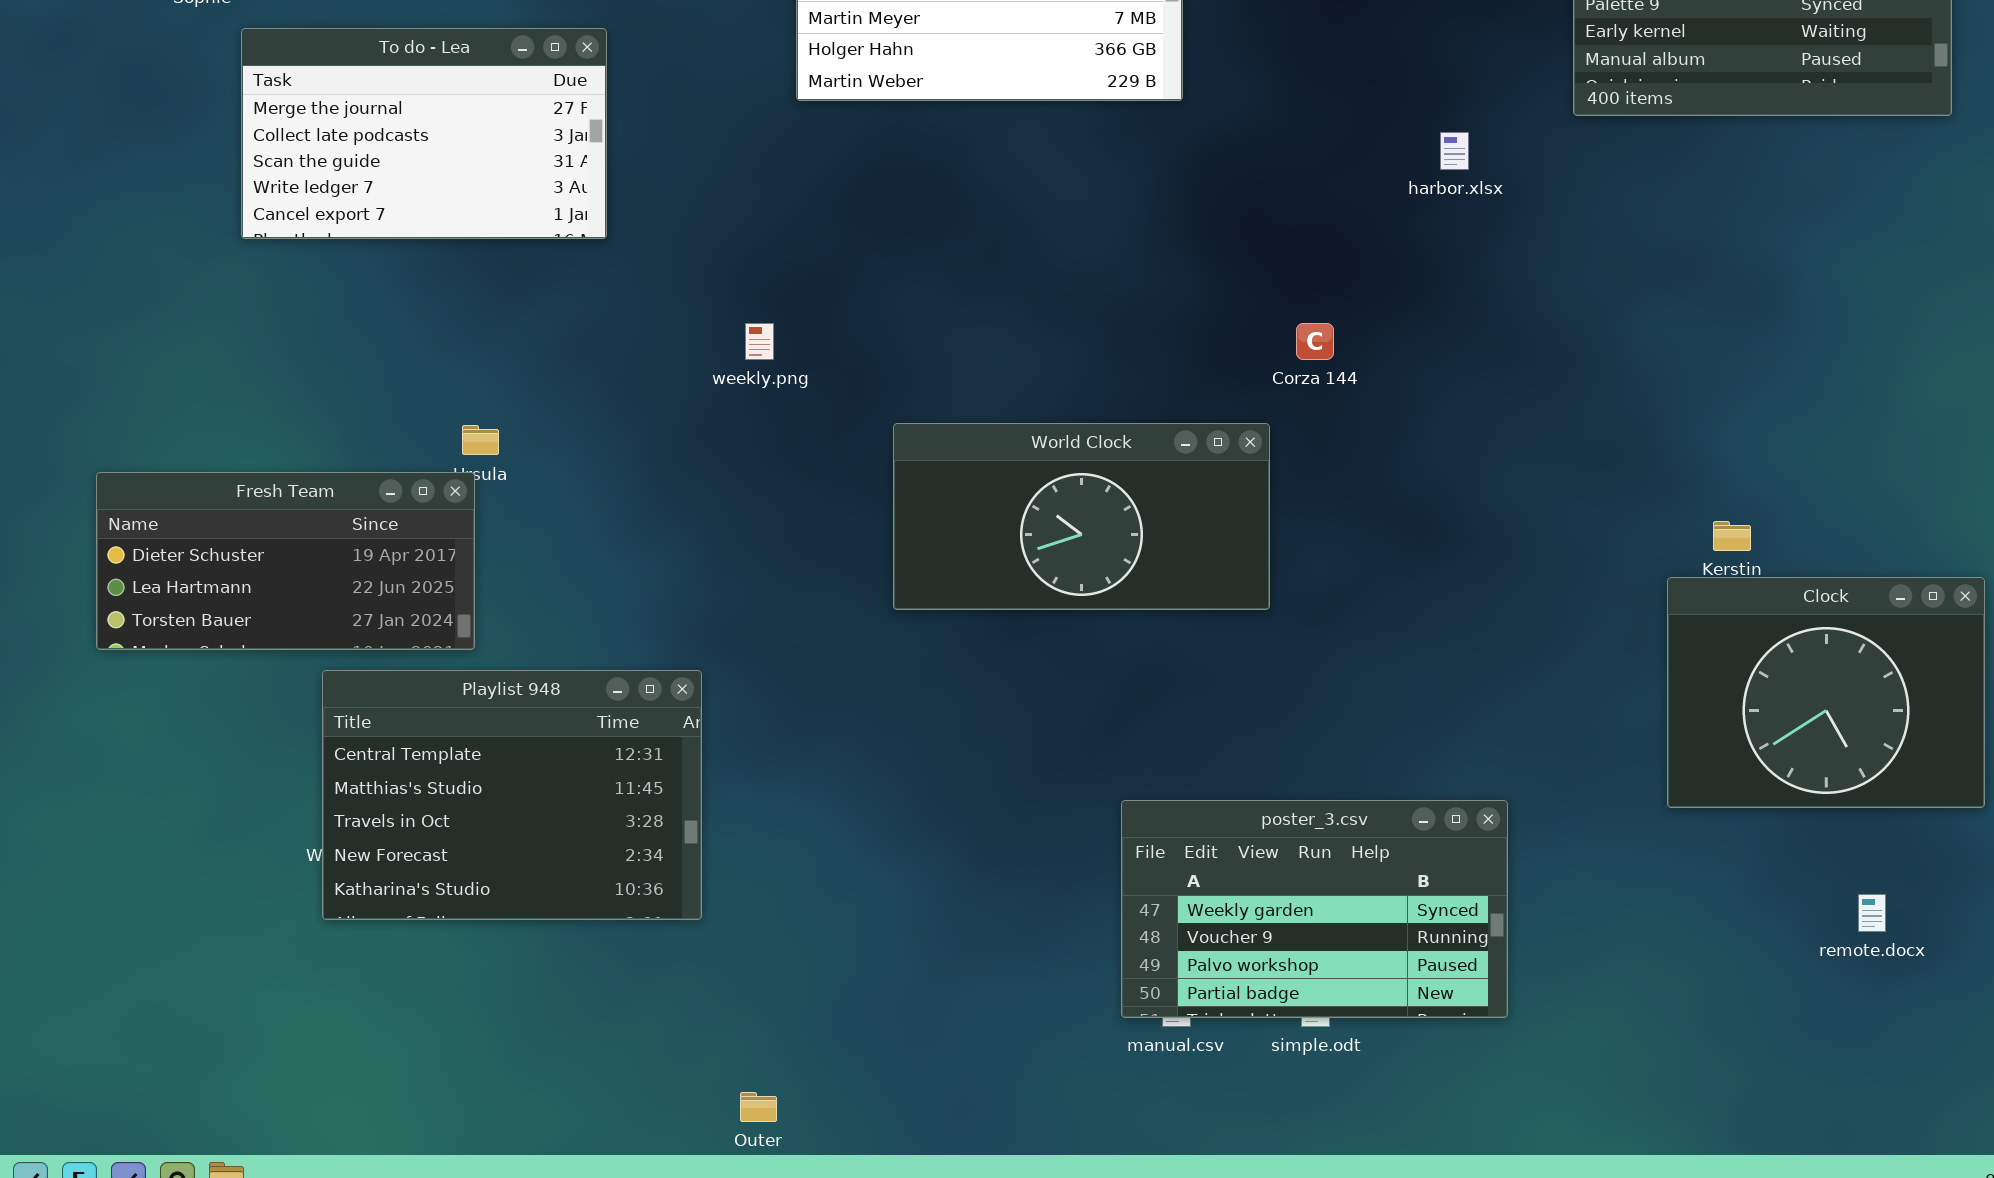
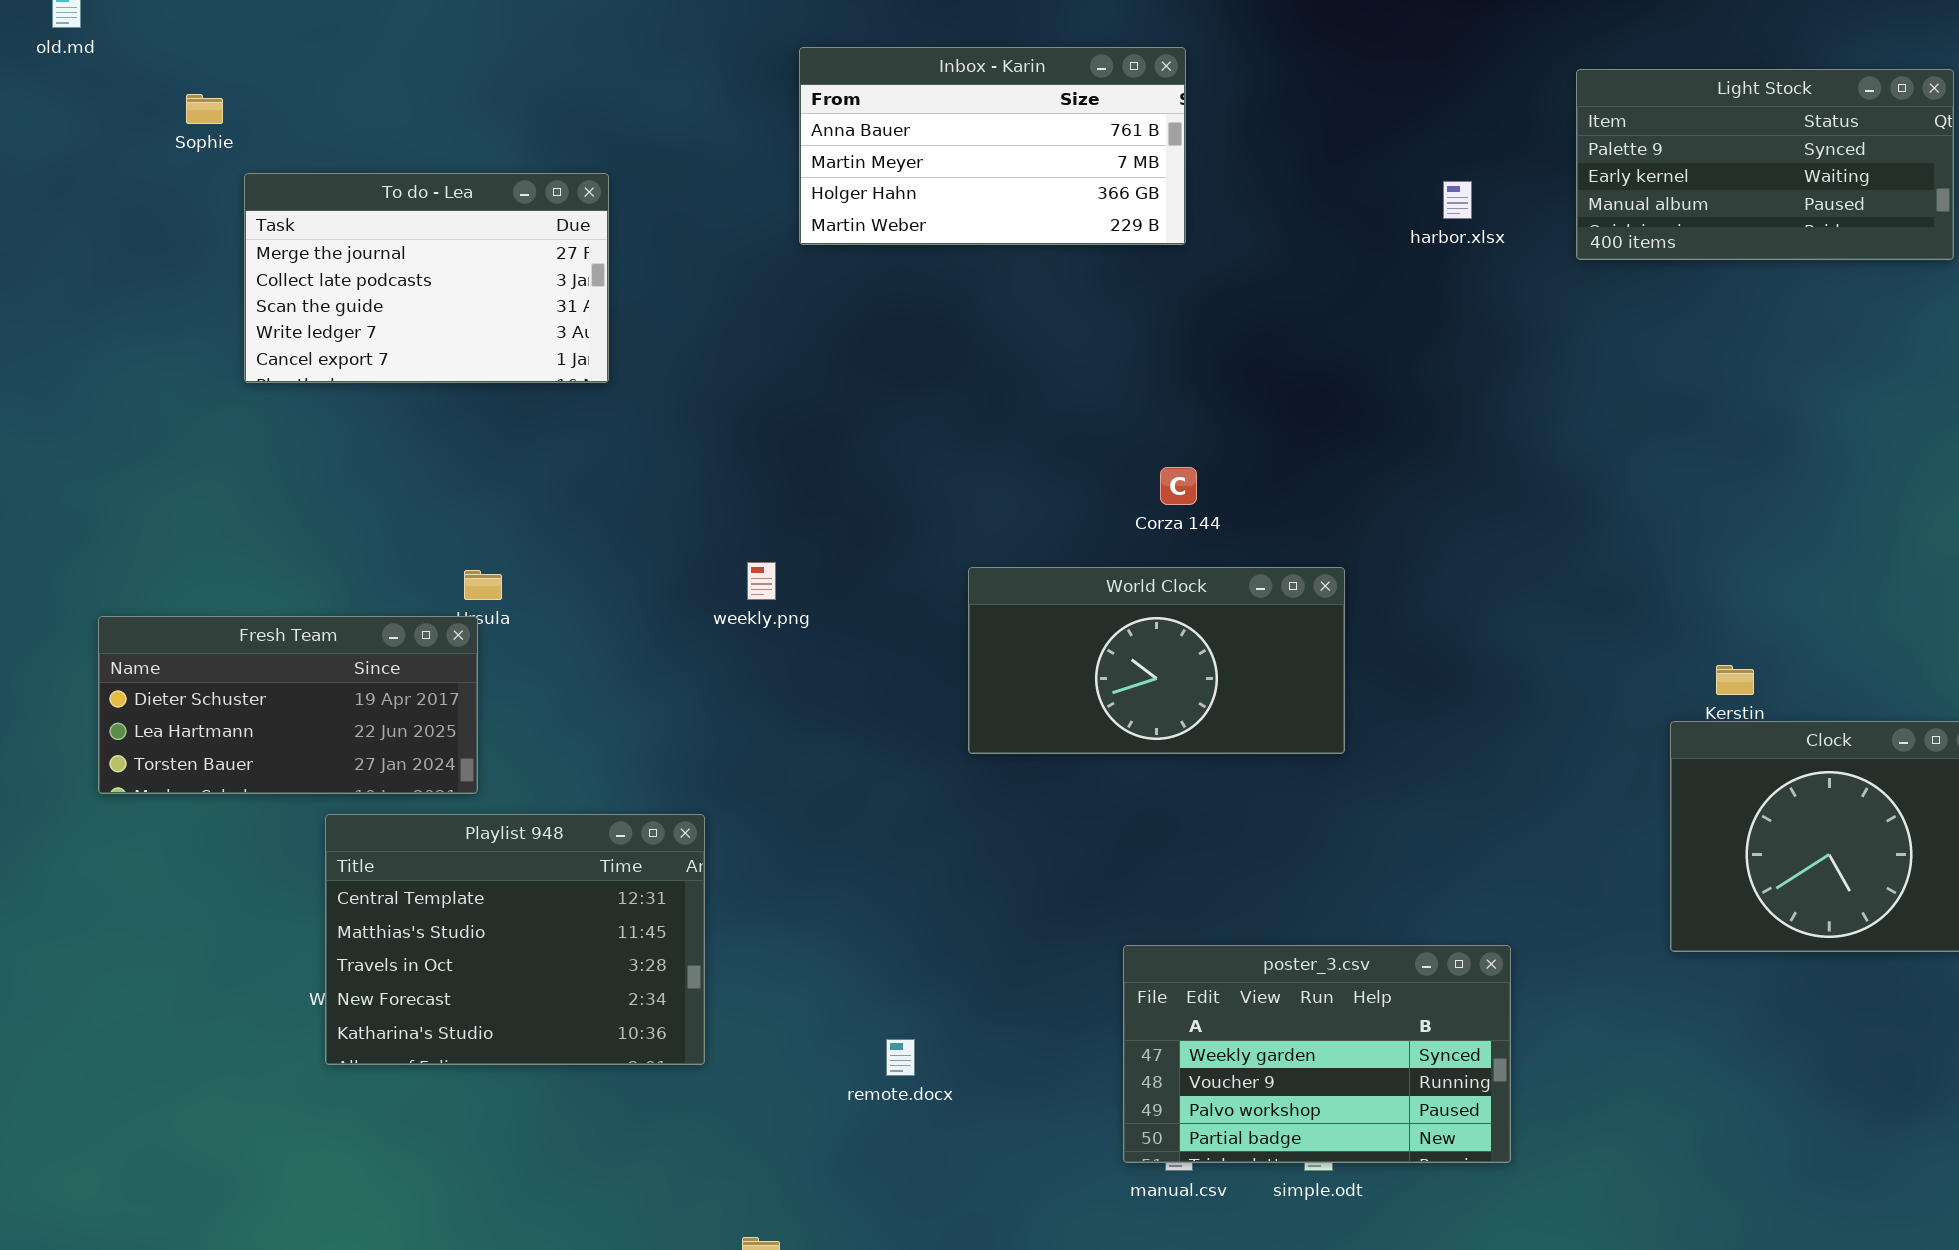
harbor.xlsx: [1440,132,1469,170] -> [1443,181,1472,219], moved
weekly.png: [745,323,774,360] -> [747,562,776,600], moved
Corza 144: [1296,323,1334,360] -> [1160,467,1197,505], moved
World Clock: [893,423,1270,610] -> [968,567,1345,754], moved
remote.docx: [1858,894,1886,932] -> [886,1039,915,1076], moved

